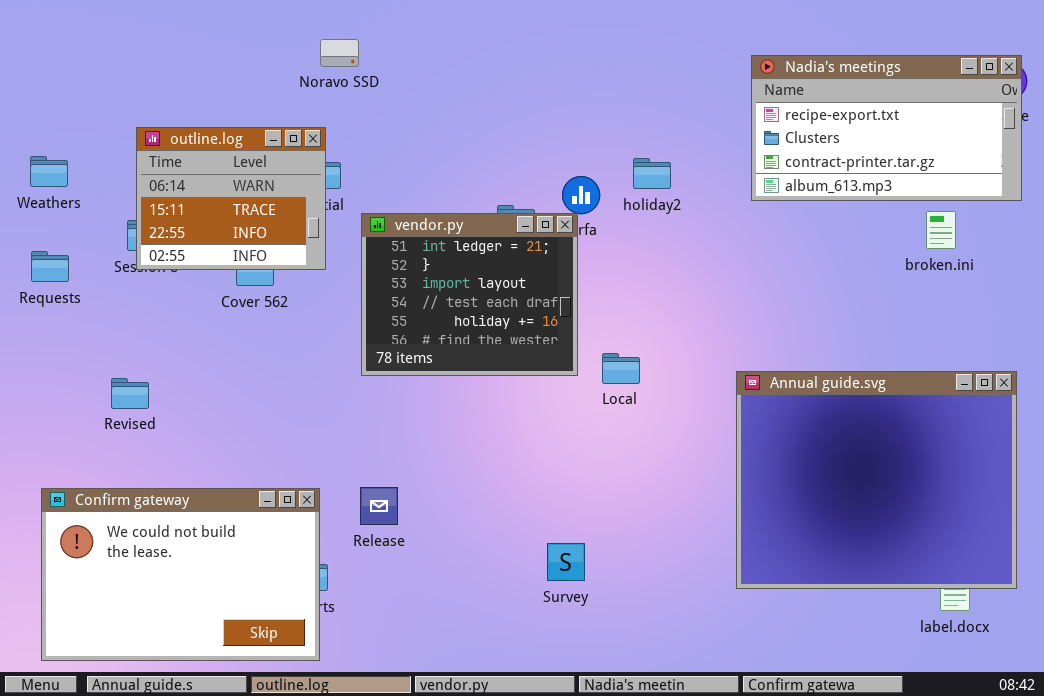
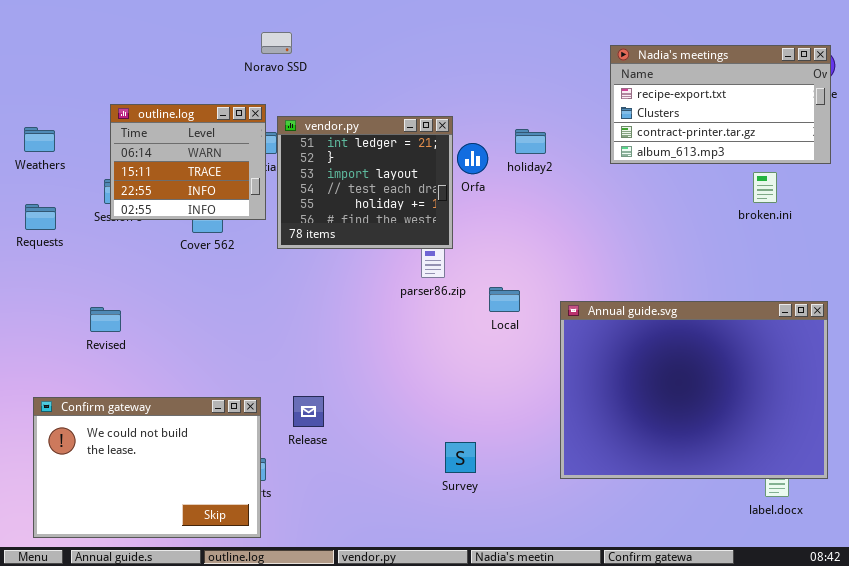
vendor.py: [361,213,578,376] -> [277,116,453,249], moved
Annual guide.svg: [736,371,1017,589] -> [560,301,828,479], resized

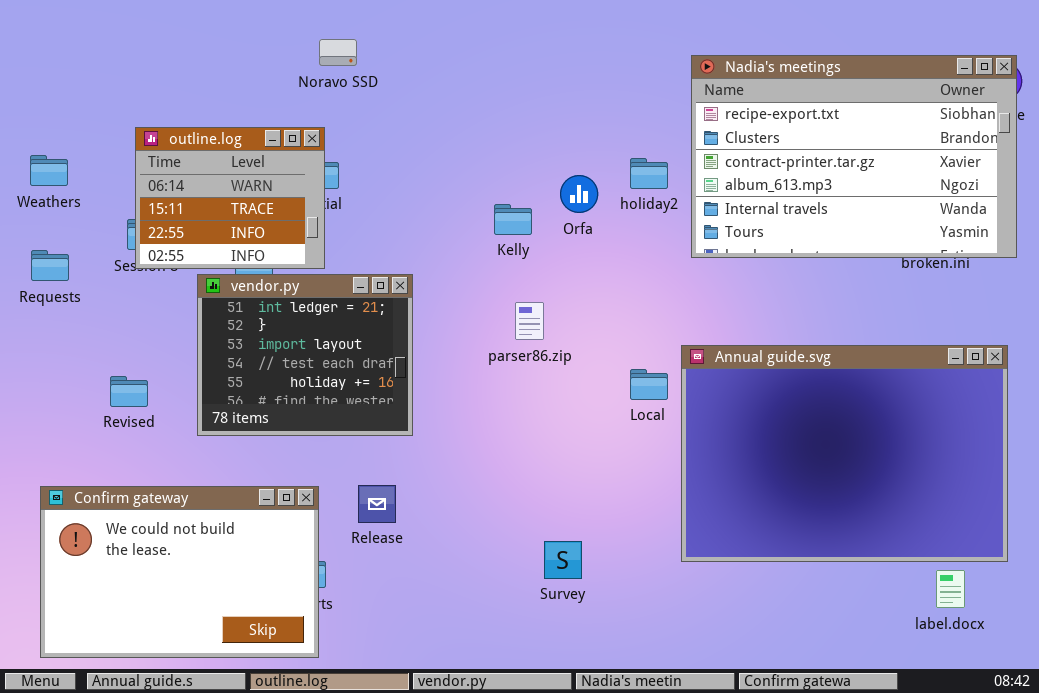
Nadia's meetings: [610,45,831,164] -> [691,55,1017,258], resized
vendor.py: [277,116,453,249] -> [197,274,413,436], moved
Local: [489,287,520,312] -> [630,369,668,400], moved
Annual guide.svg: [560,301,828,479] -> [681,345,1008,562], moved

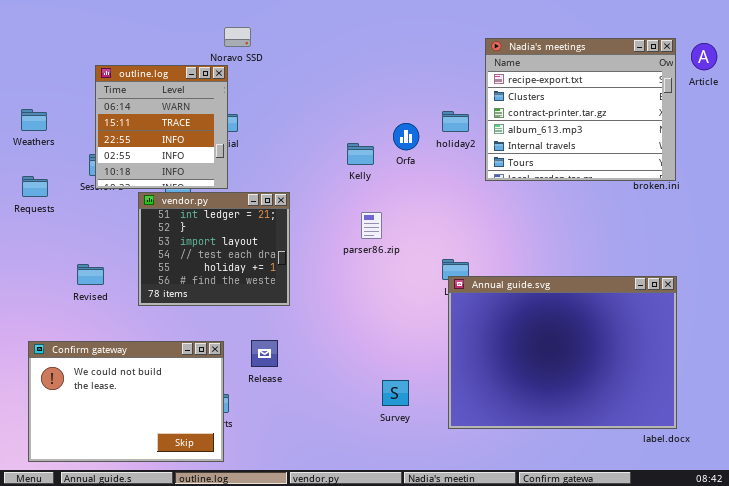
Nadia's meetings: [691,55,1017,258] -> [485,38,676,181], resized
outline.log: [135,127,325,269] -> [95,65,228,189], resized
Annual guide.svg: [681,345,1008,562] -> [448,276,677,429], moved

